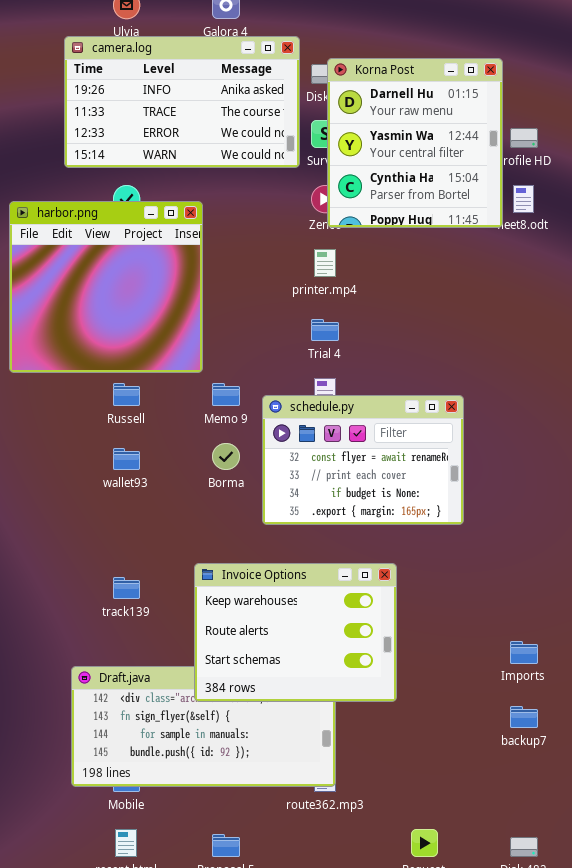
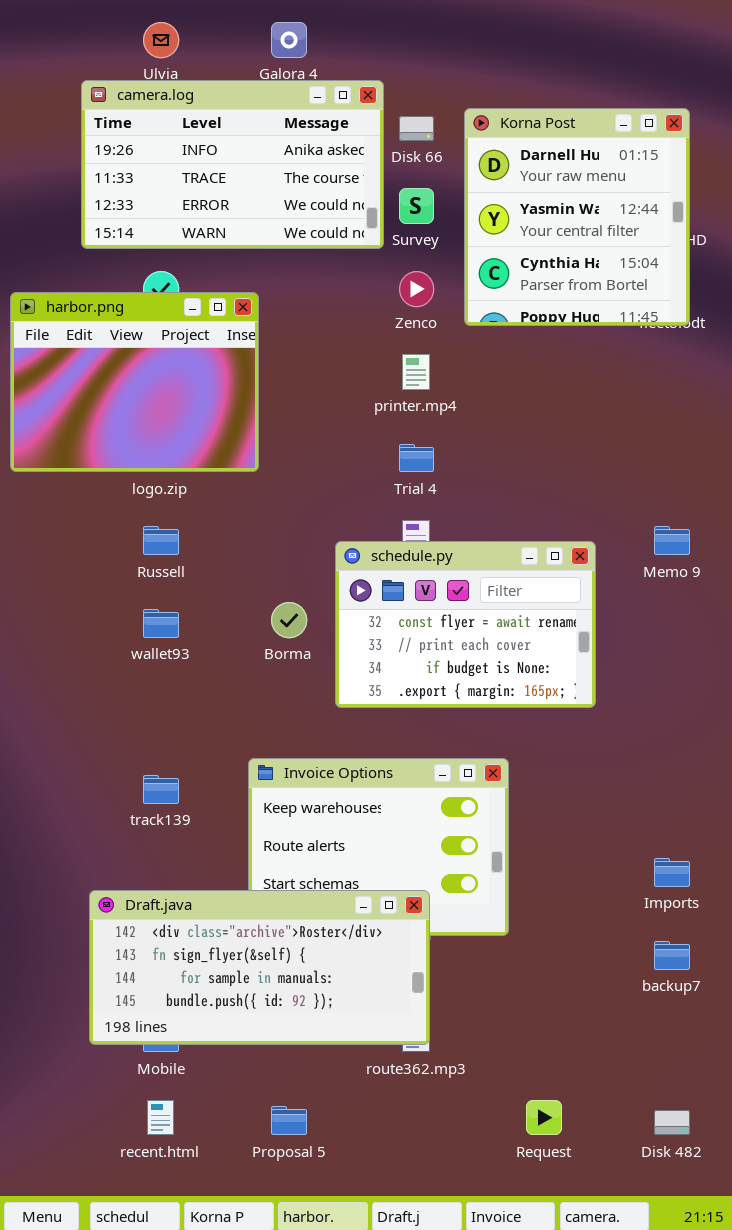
Korna Post: [327,58,503,228] -> [464,108,690,326], moved
harbor.png: [9,201,203,373] -> [10,292,259,472], resized
Memo 9: [212,383,240,406] -> [654,526,690,555], moved
Draft.java: [71,666,336,787] -> [89,890,430,1045], raised

